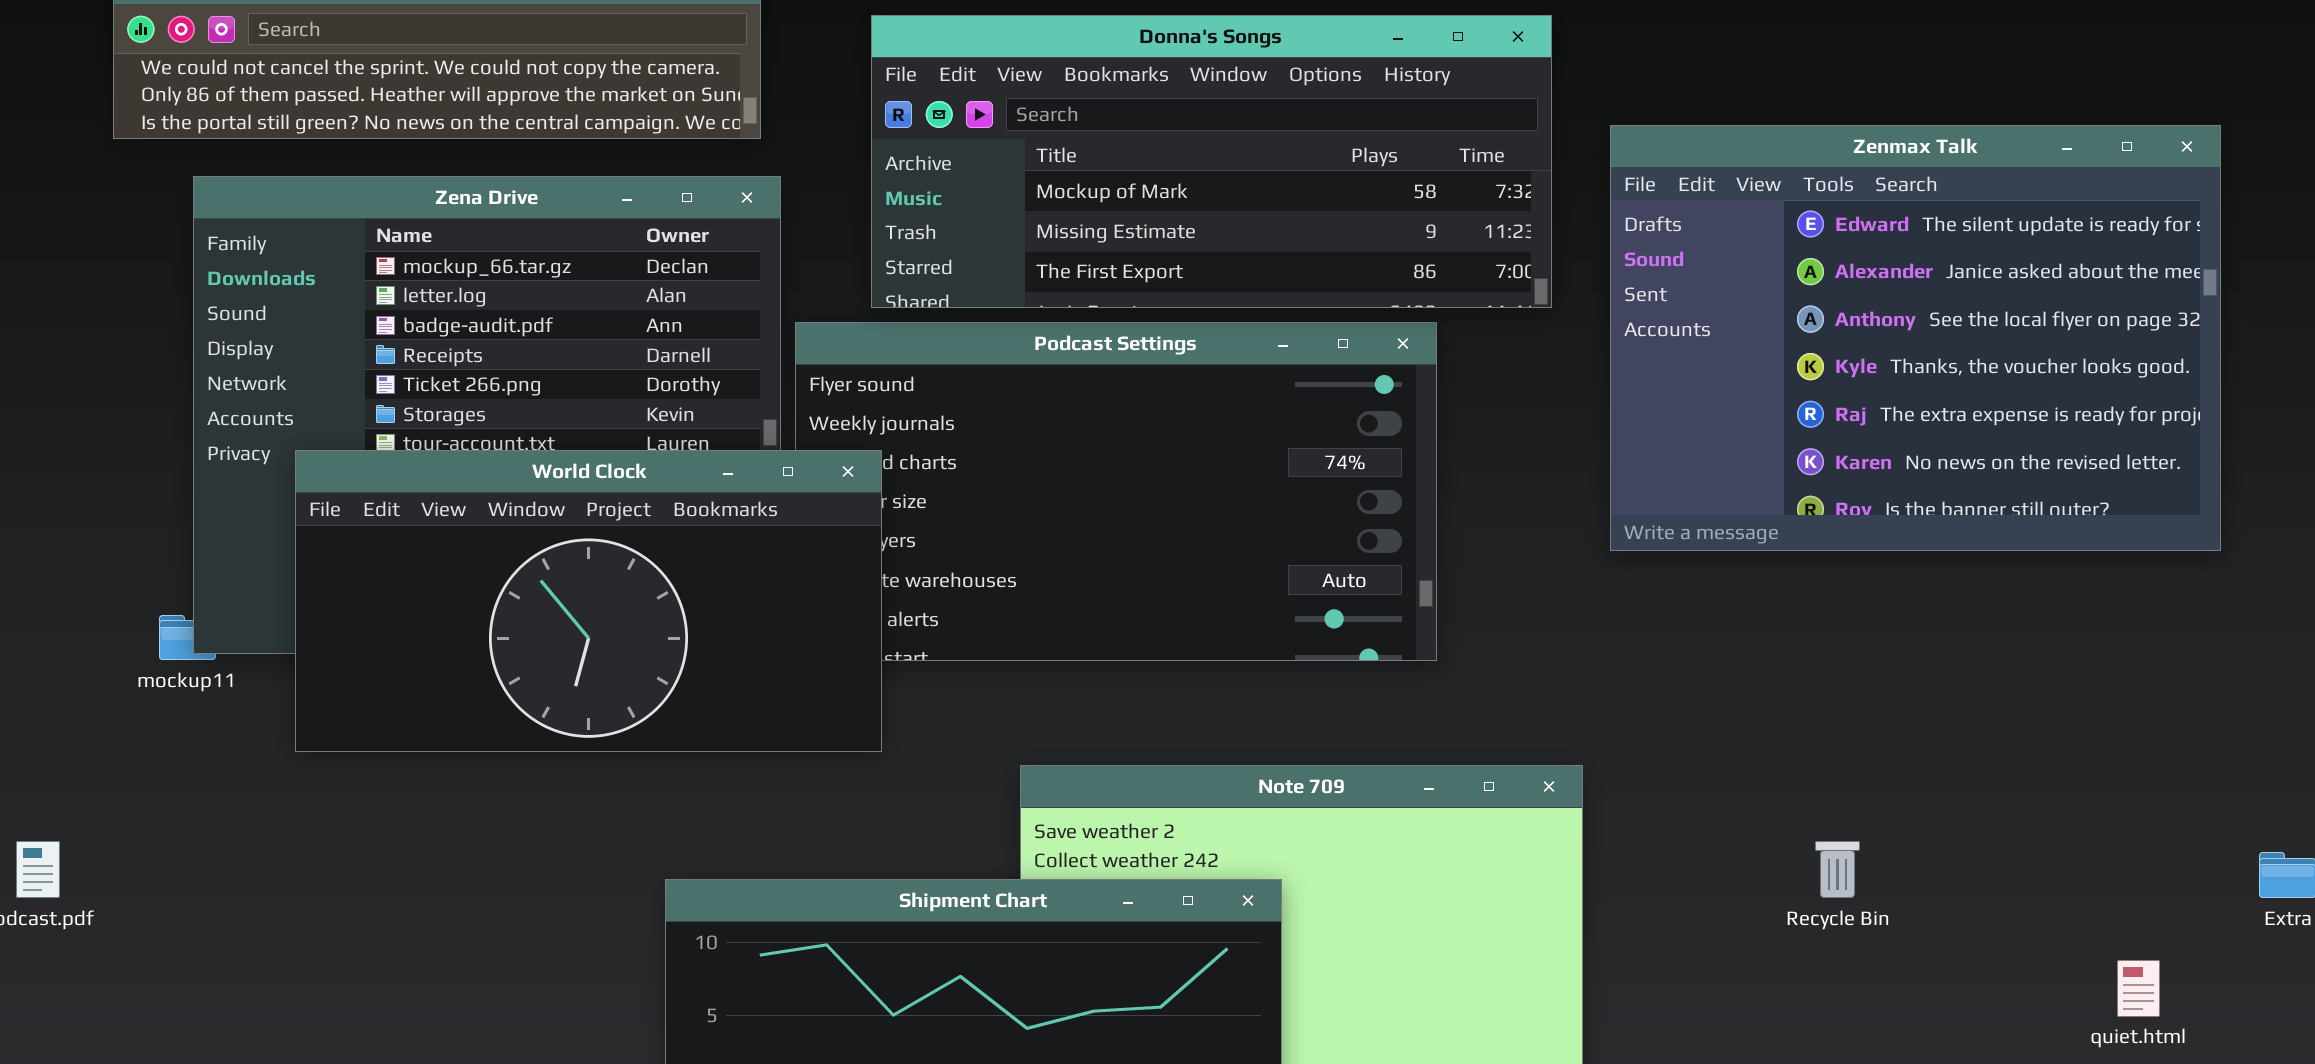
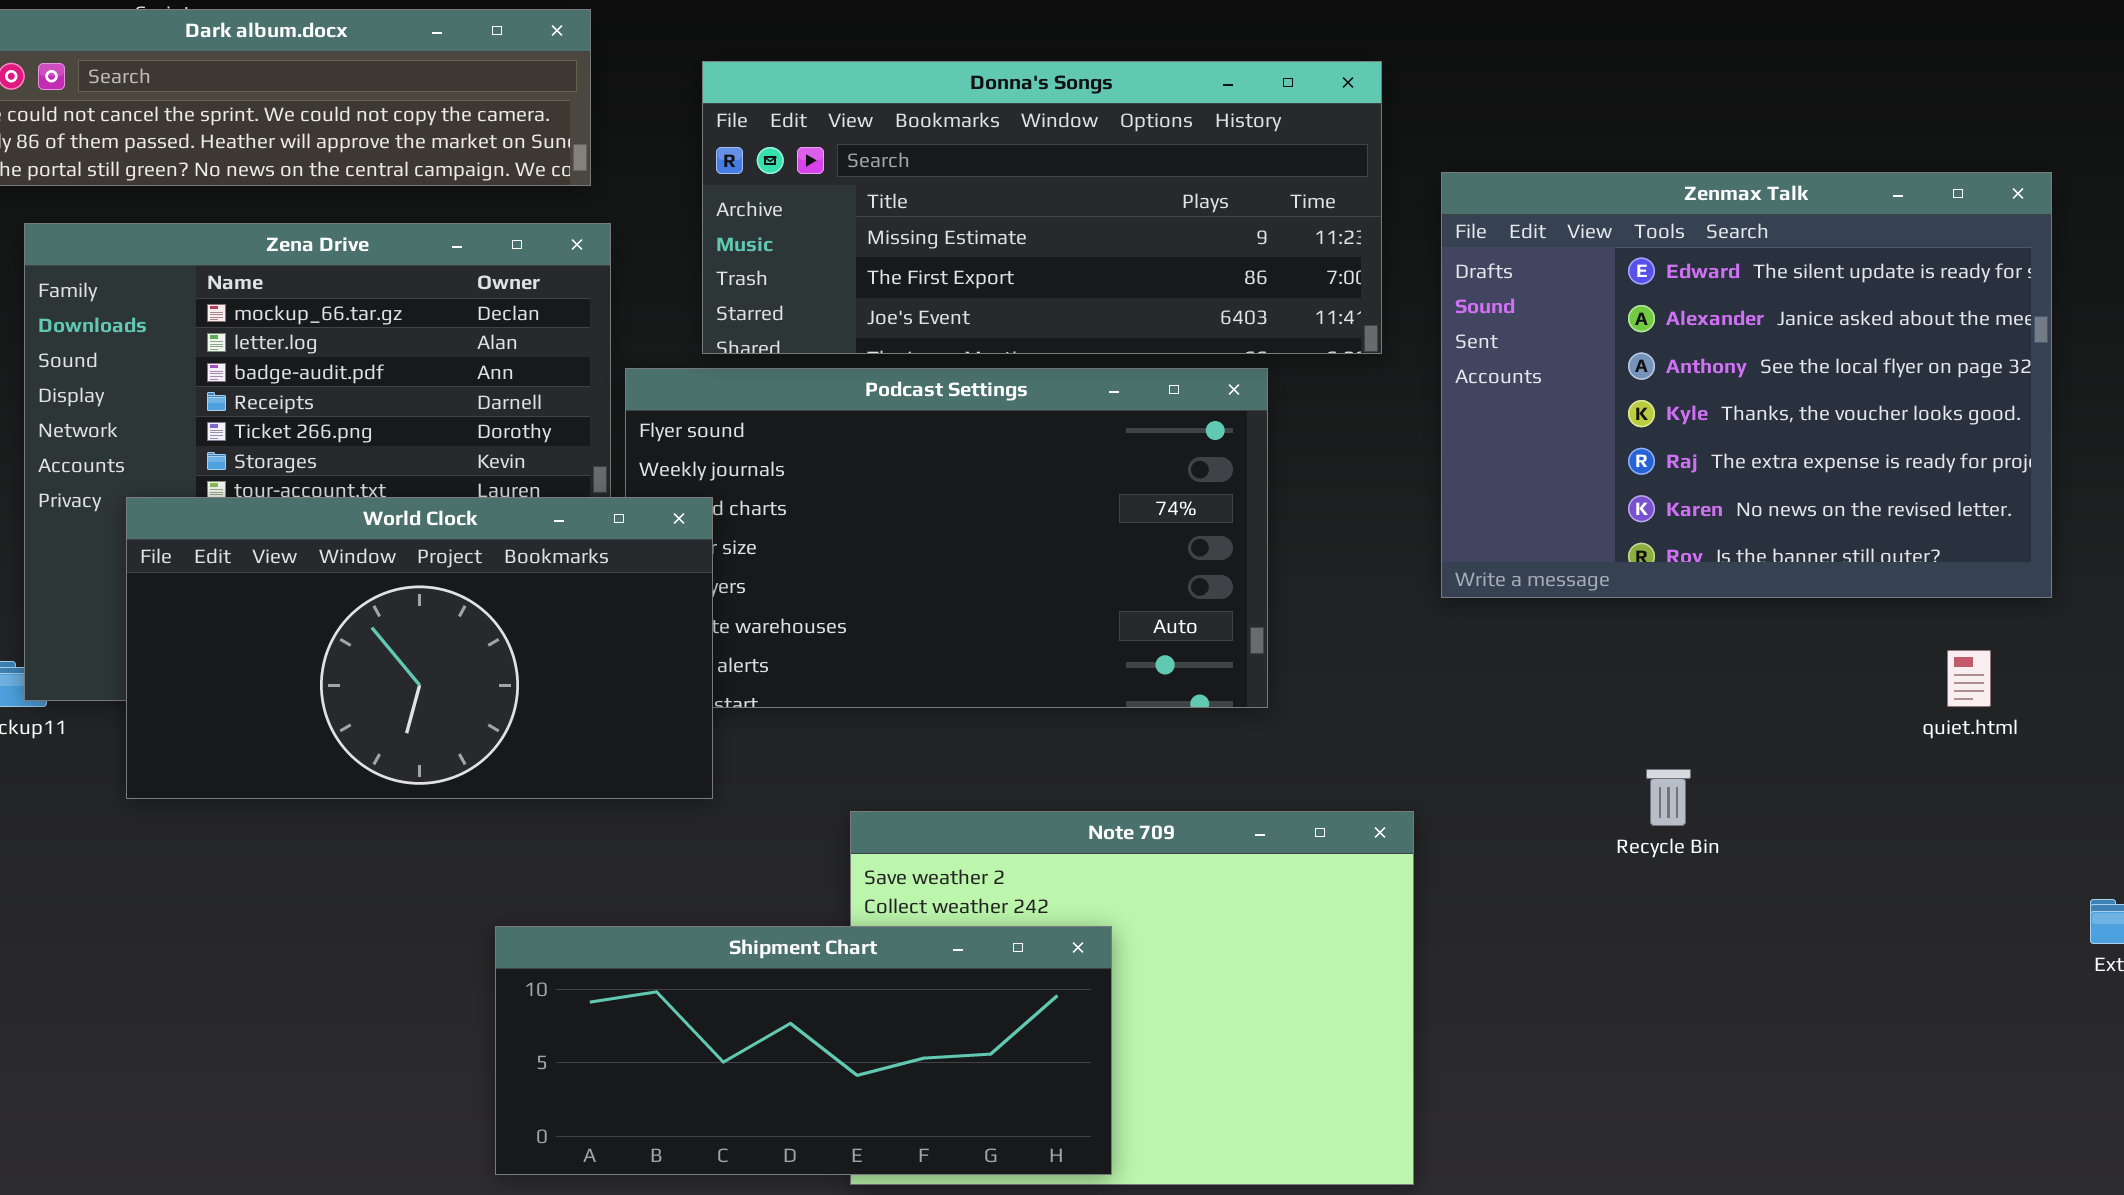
Donna's Songs: [871,15,1552,308] -> [702,61,1382,354], scrolled down 1 row
Recycle Bin: [1815,841,1860,898] -> [1646,769,1691,826], moved
quiet.html: [2117,960,2160,1017] -> [1947,650,1991,707], moved

